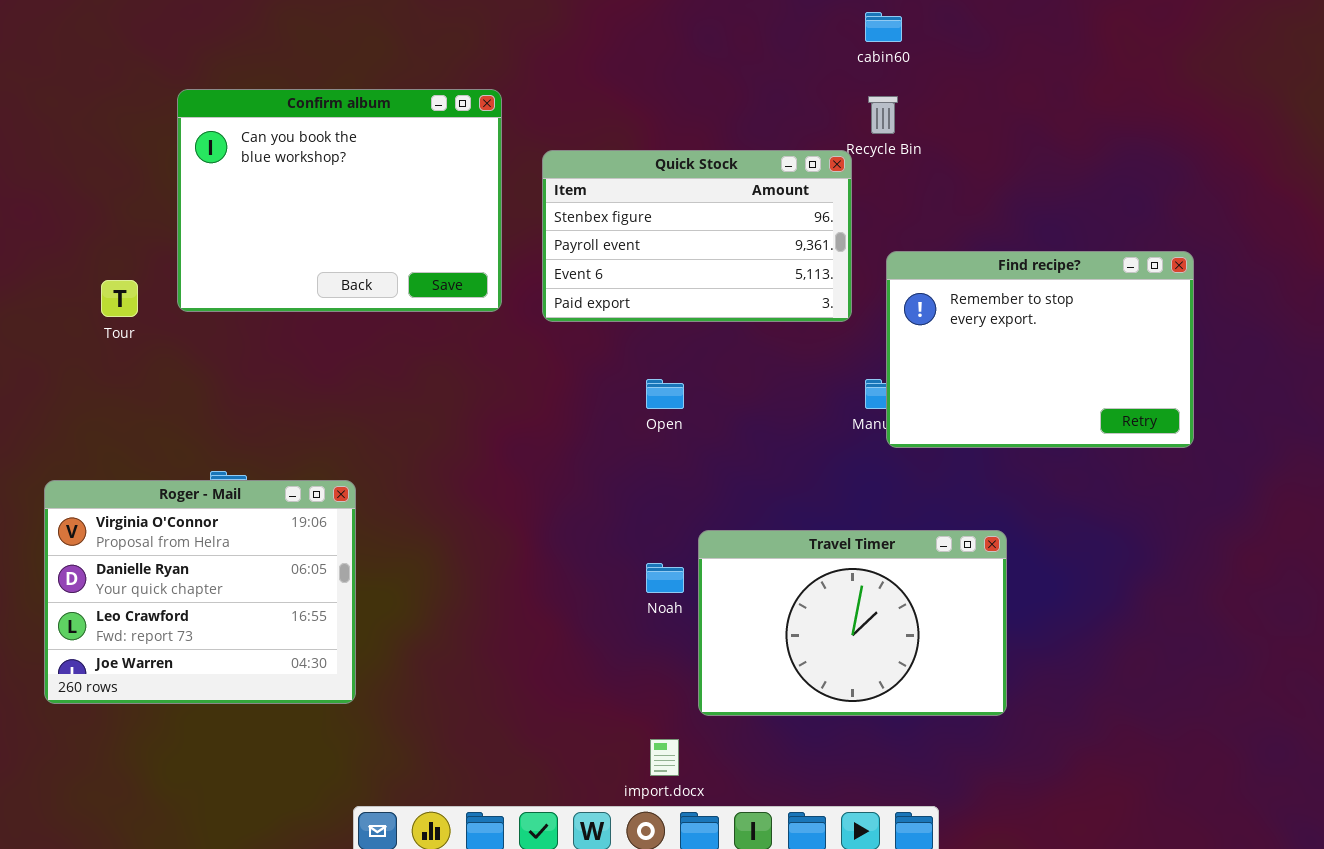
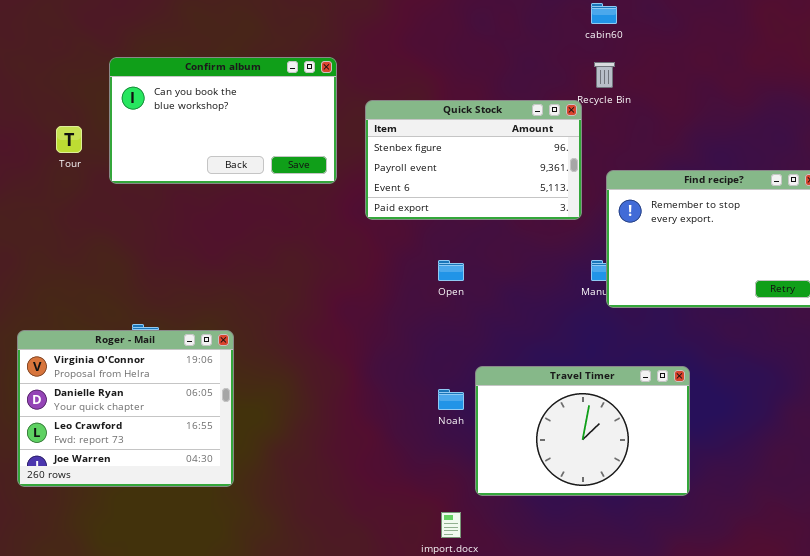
Confirm album: [177,89,502,312] -> [109,57,337,184], resized
Tour: [101,280,138,317] -> [56,126,82,153], moved

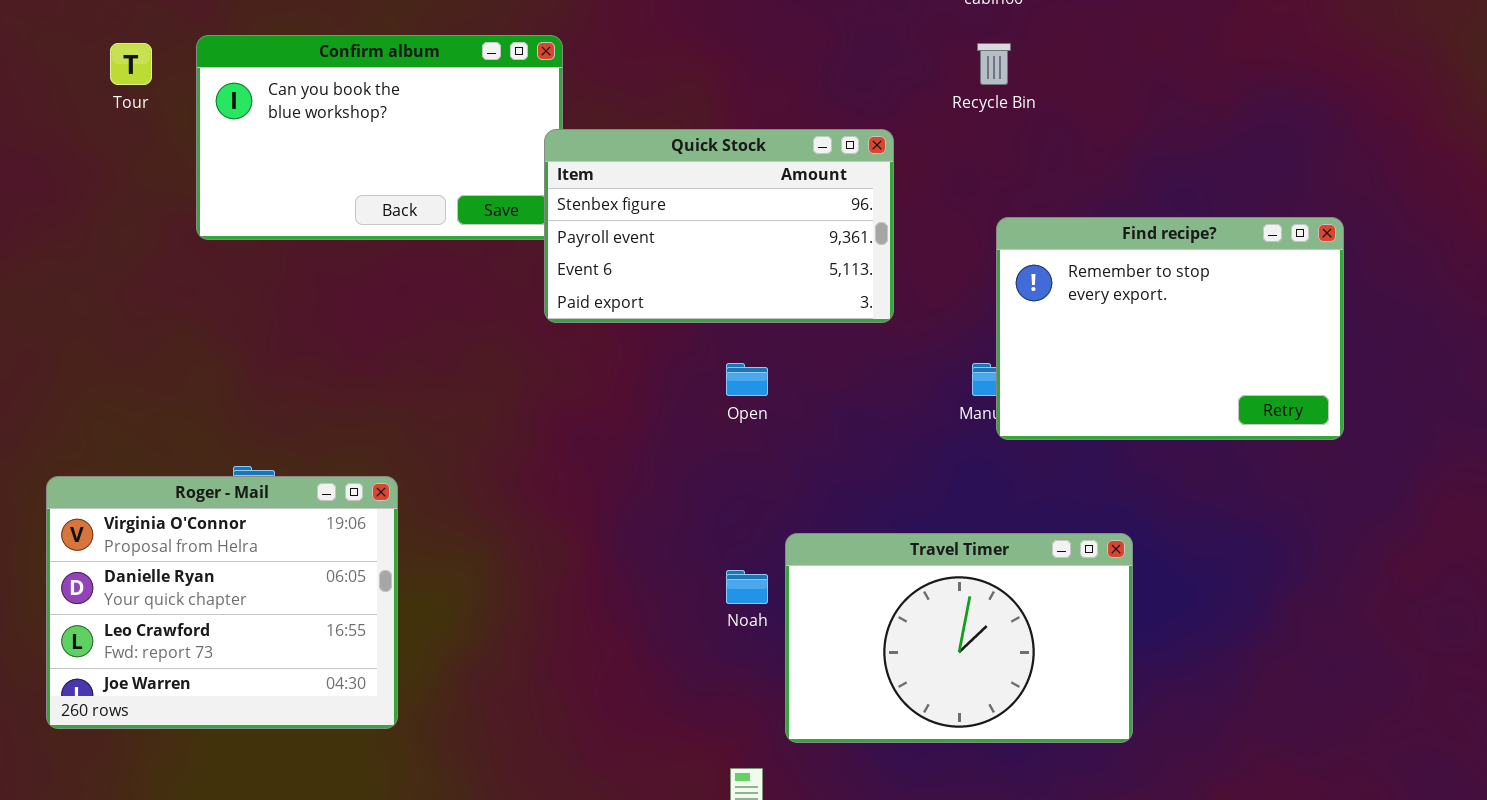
Quick Stock: [365,100,582,220] -> [544,129,894,323], moved
Tour: [56,126,82,153] -> [110,43,152,85], moved

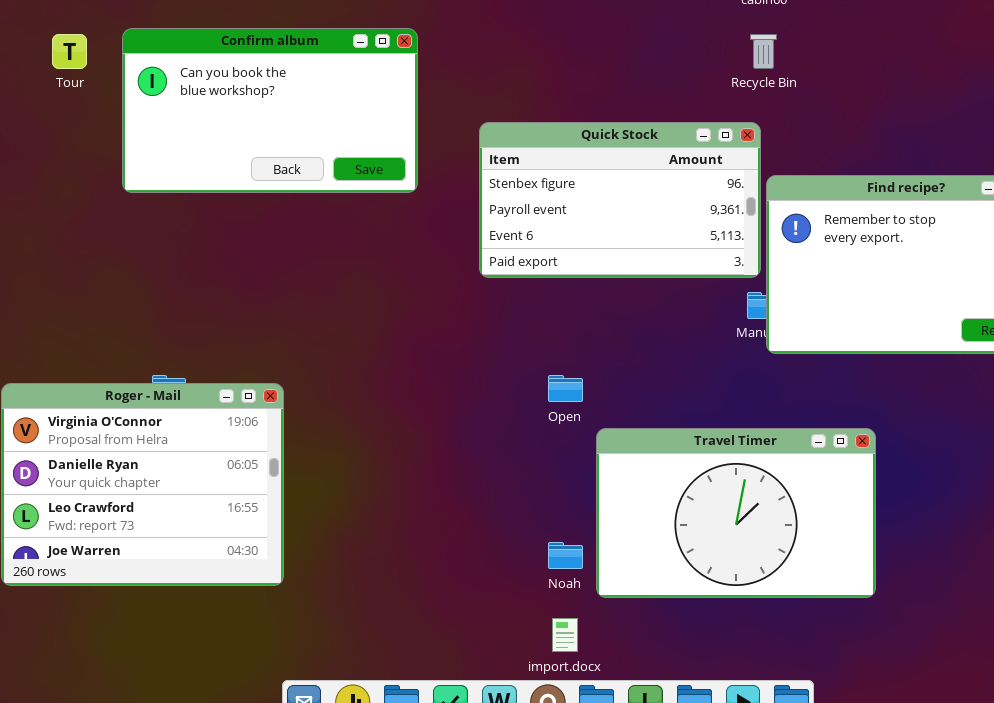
Quick Stock: [544,129,894,323] -> [479,122,761,278], moved
Open: [726,363,768,396] -> [548,375,583,402], moved
Noah: [726,570,768,604] -> [548,542,583,569], moved

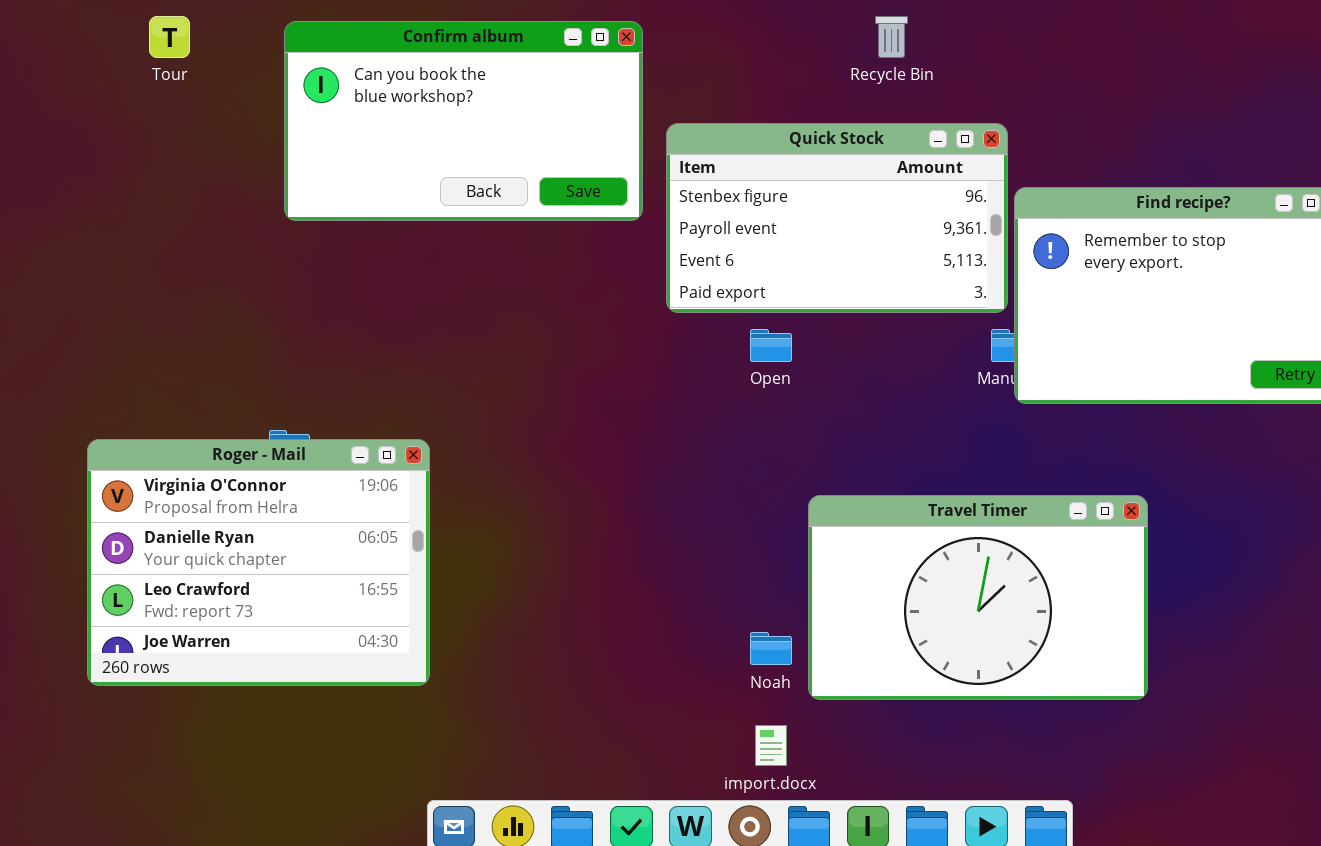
Confirm album: [122,28,418,193] -> [284,21,643,221], moved
Recycle Bin: [750,34,777,69] -> [875,16,908,58], moved
Open: [548,375,583,402] -> [750,329,792,362], moved

